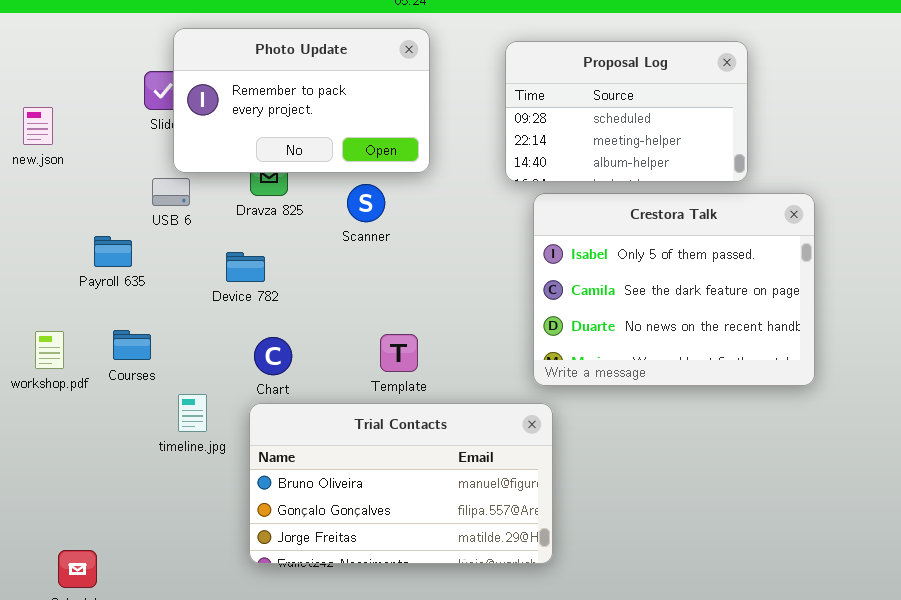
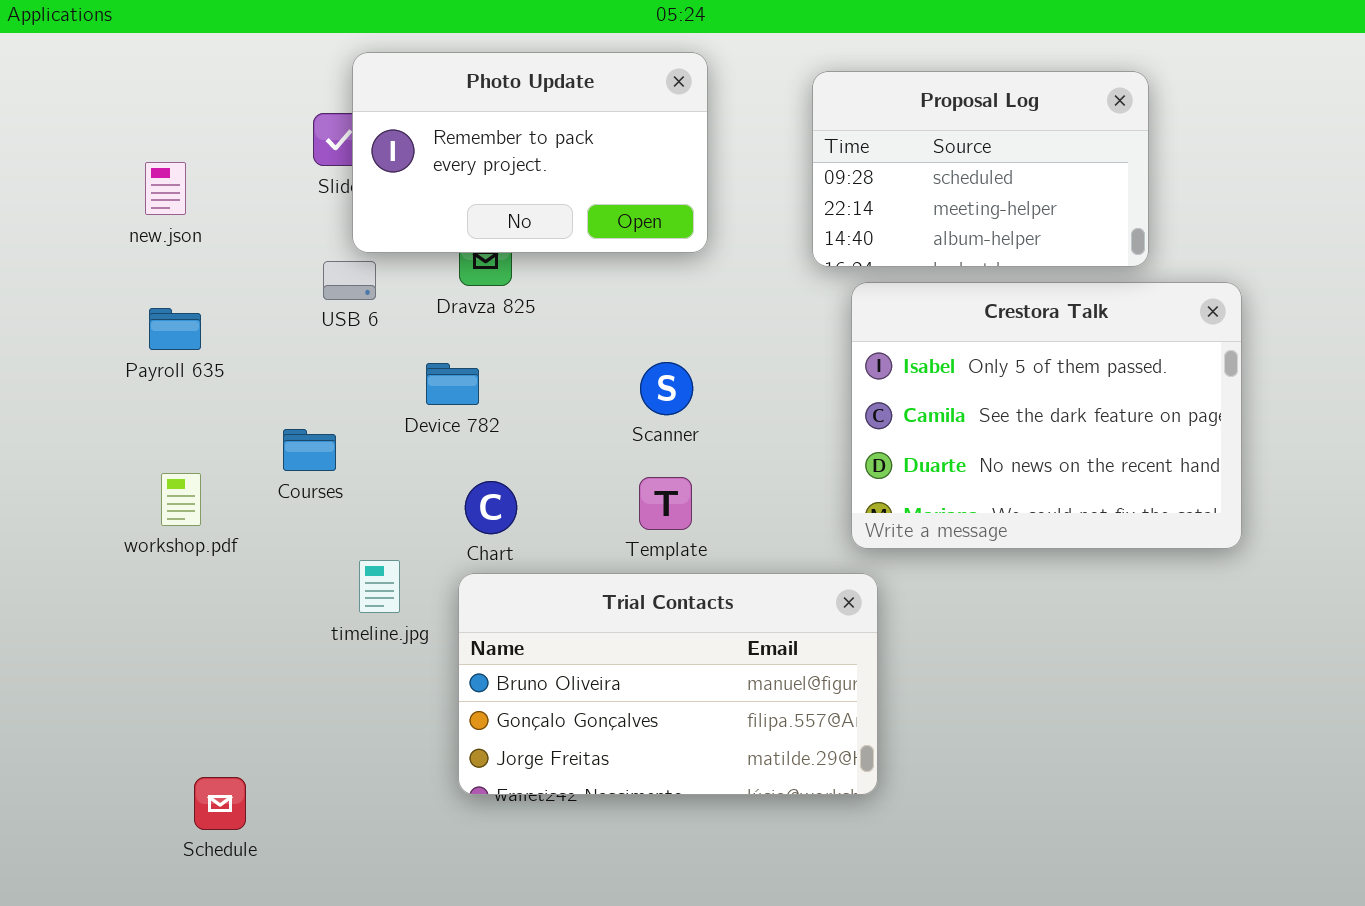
Scanner: [347,184,385,222] -> [640,362,693,415], moved
Payroll 635: [94,236,132,267] -> [149,308,201,350], moved
Courses: [113,330,151,360] -> [283,429,336,471], moved

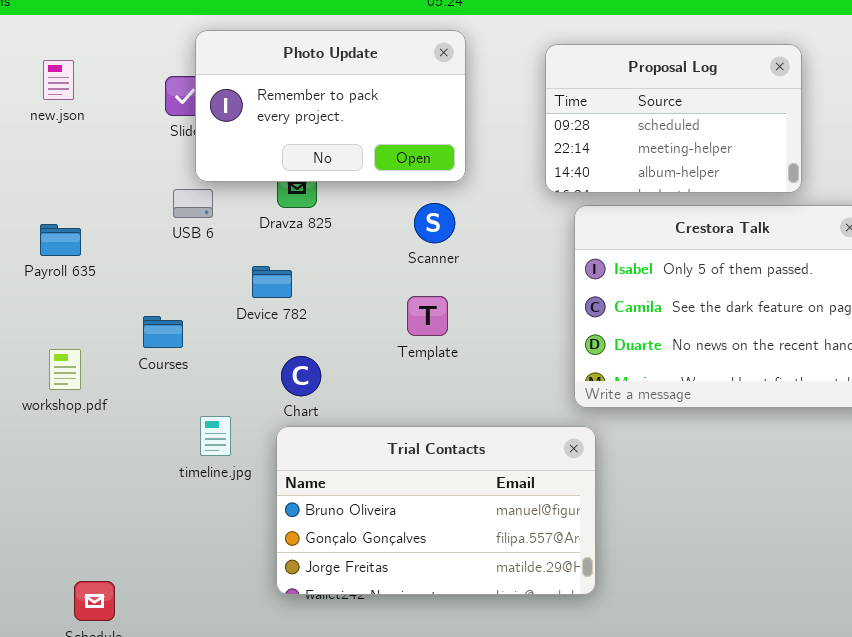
new.json: [145,162,186,215] -> [43,60,74,100], moved
Scanner: [640,362,693,415] -> [414,203,455,243], moved
Template: [639,477,692,530] -> [407,296,448,336], moved

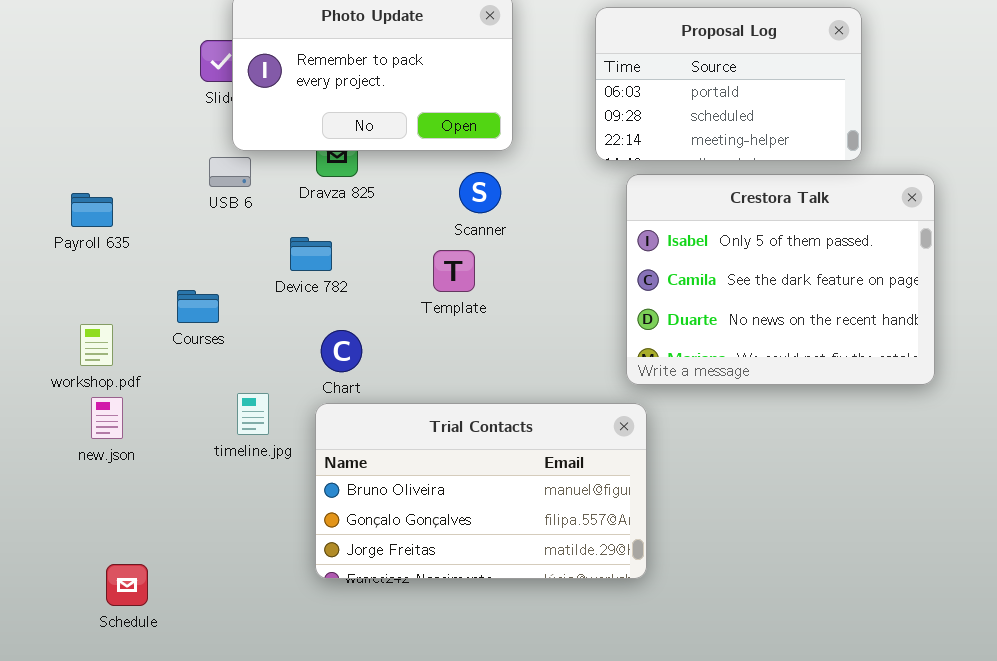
Proposal Log: [545,44,802,193] -> [595,7,862,161], scrolled up 1 row
new.json: [43,60,74,100] -> [91,397,123,439], moved
Template: [407,296,448,336] -> [433,250,475,292], moved

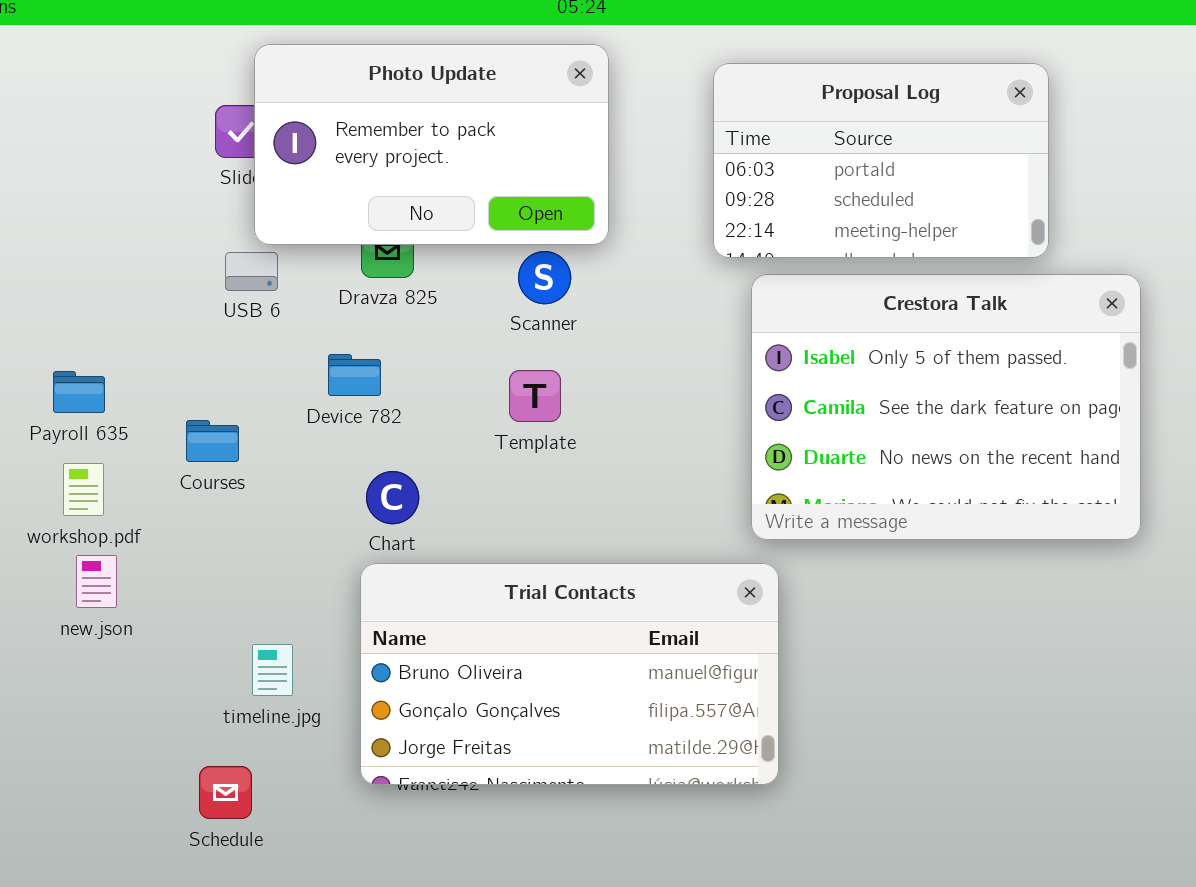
Scanner: [459,172,501,213] -> [518,251,571,304], moved
Payroll 635: [71,193,113,227] -> [53,371,105,413], moved
timeline.jpg: [237,393,269,435] -> [252,644,293,696], moved
Schedule: [106,564,148,606] -> [199,766,252,819], moved

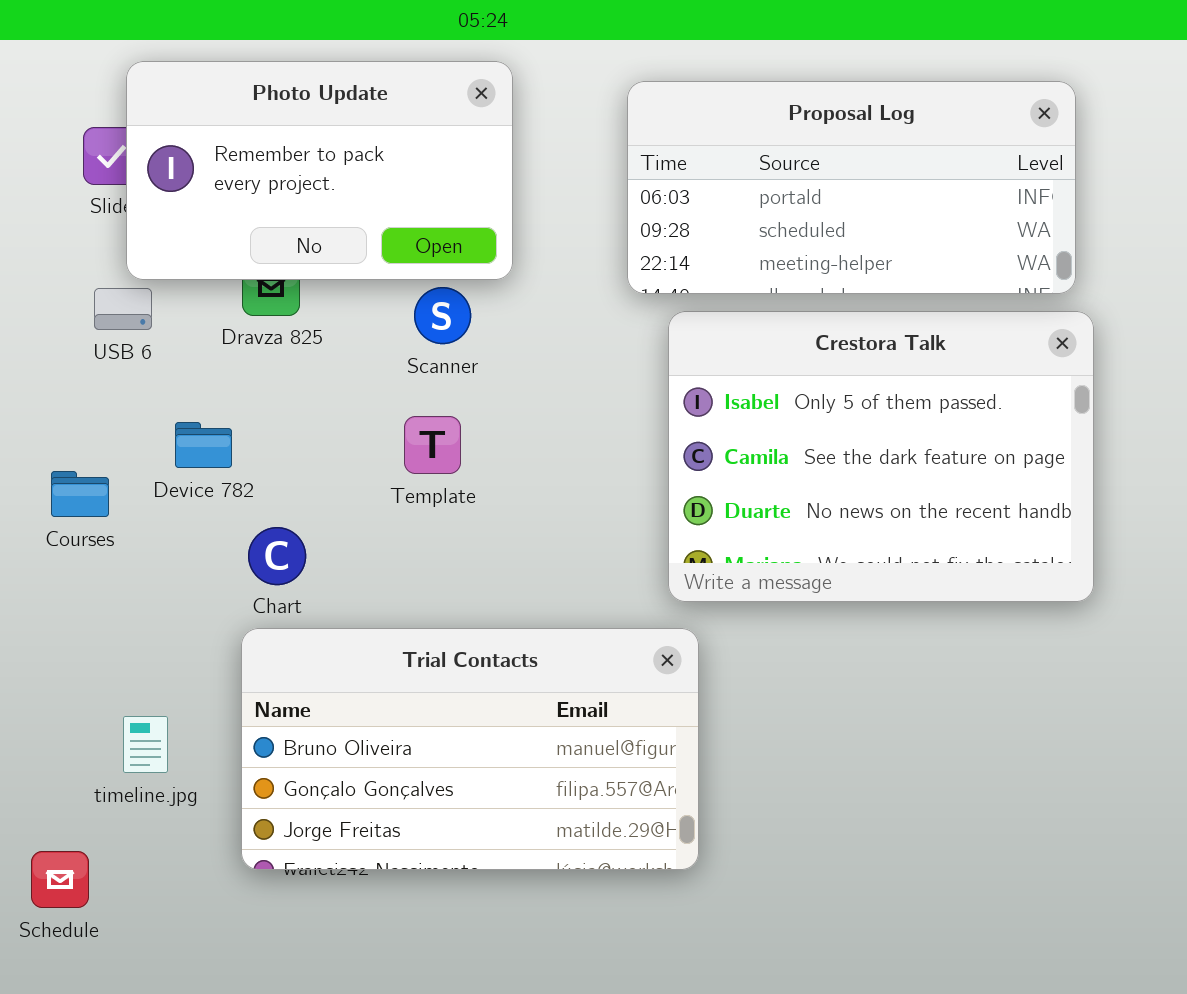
Proposal Log: [713,63,1049,258] -> [627,81,1076,294], resized
Device 782: [328,354,381,396] -> [175,422,232,468], moved
Schedule: [199,766,252,819] -> [31,851,89,908], moved

